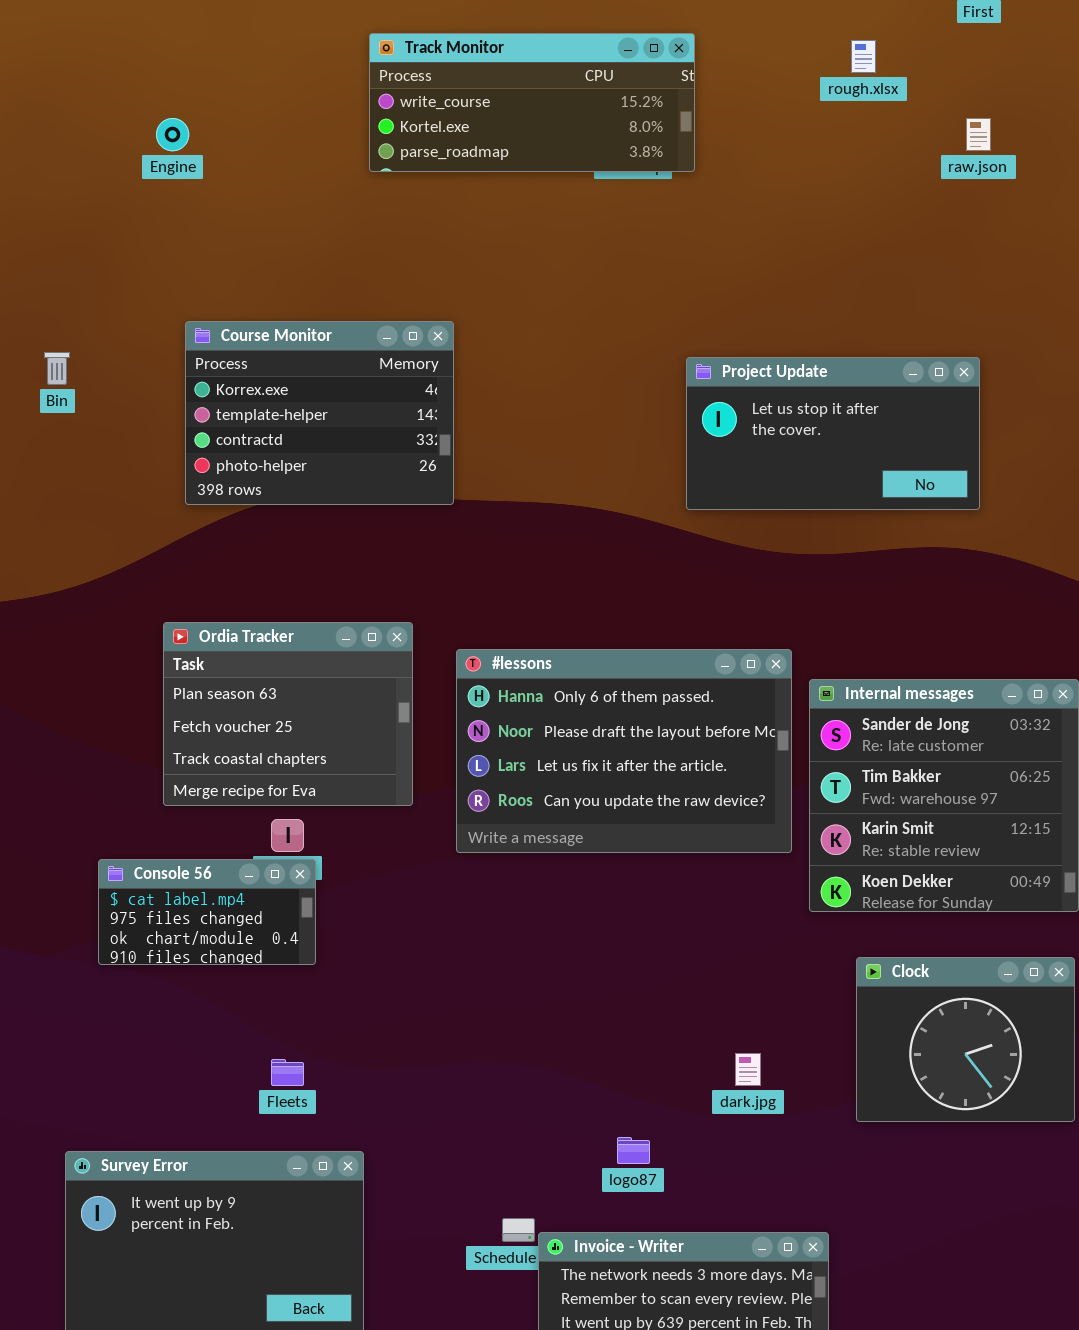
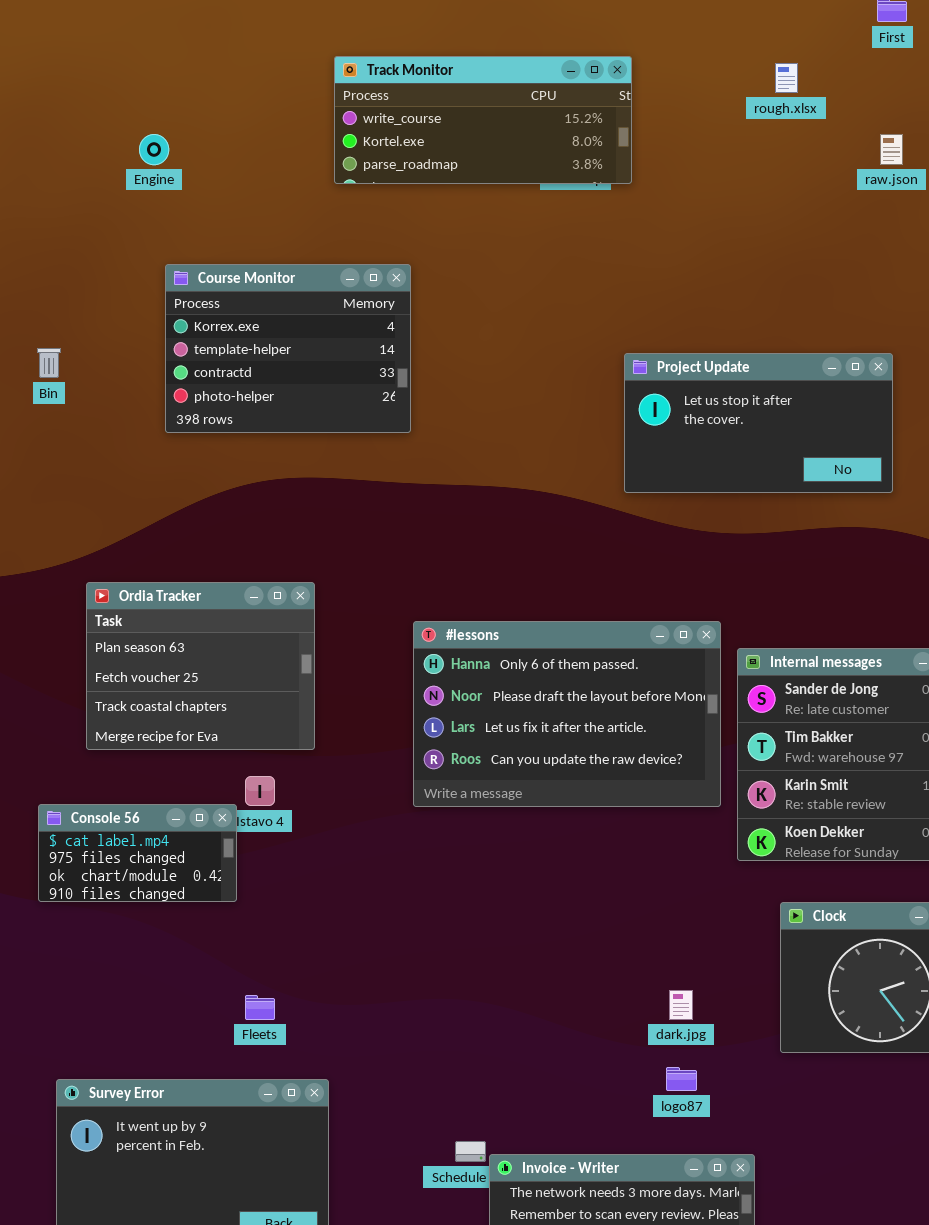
Course Monitor: [185,321,454,505] -> [165,264,411,433], moved
Ordia Tracker: [163,622,413,806] -> [86,582,315,750], moved
Console 56: [98,859,316,965] -> [38,804,237,902], moved
logo87: [617,1137,650,1164] -> [666,1067,697,1091], moved

